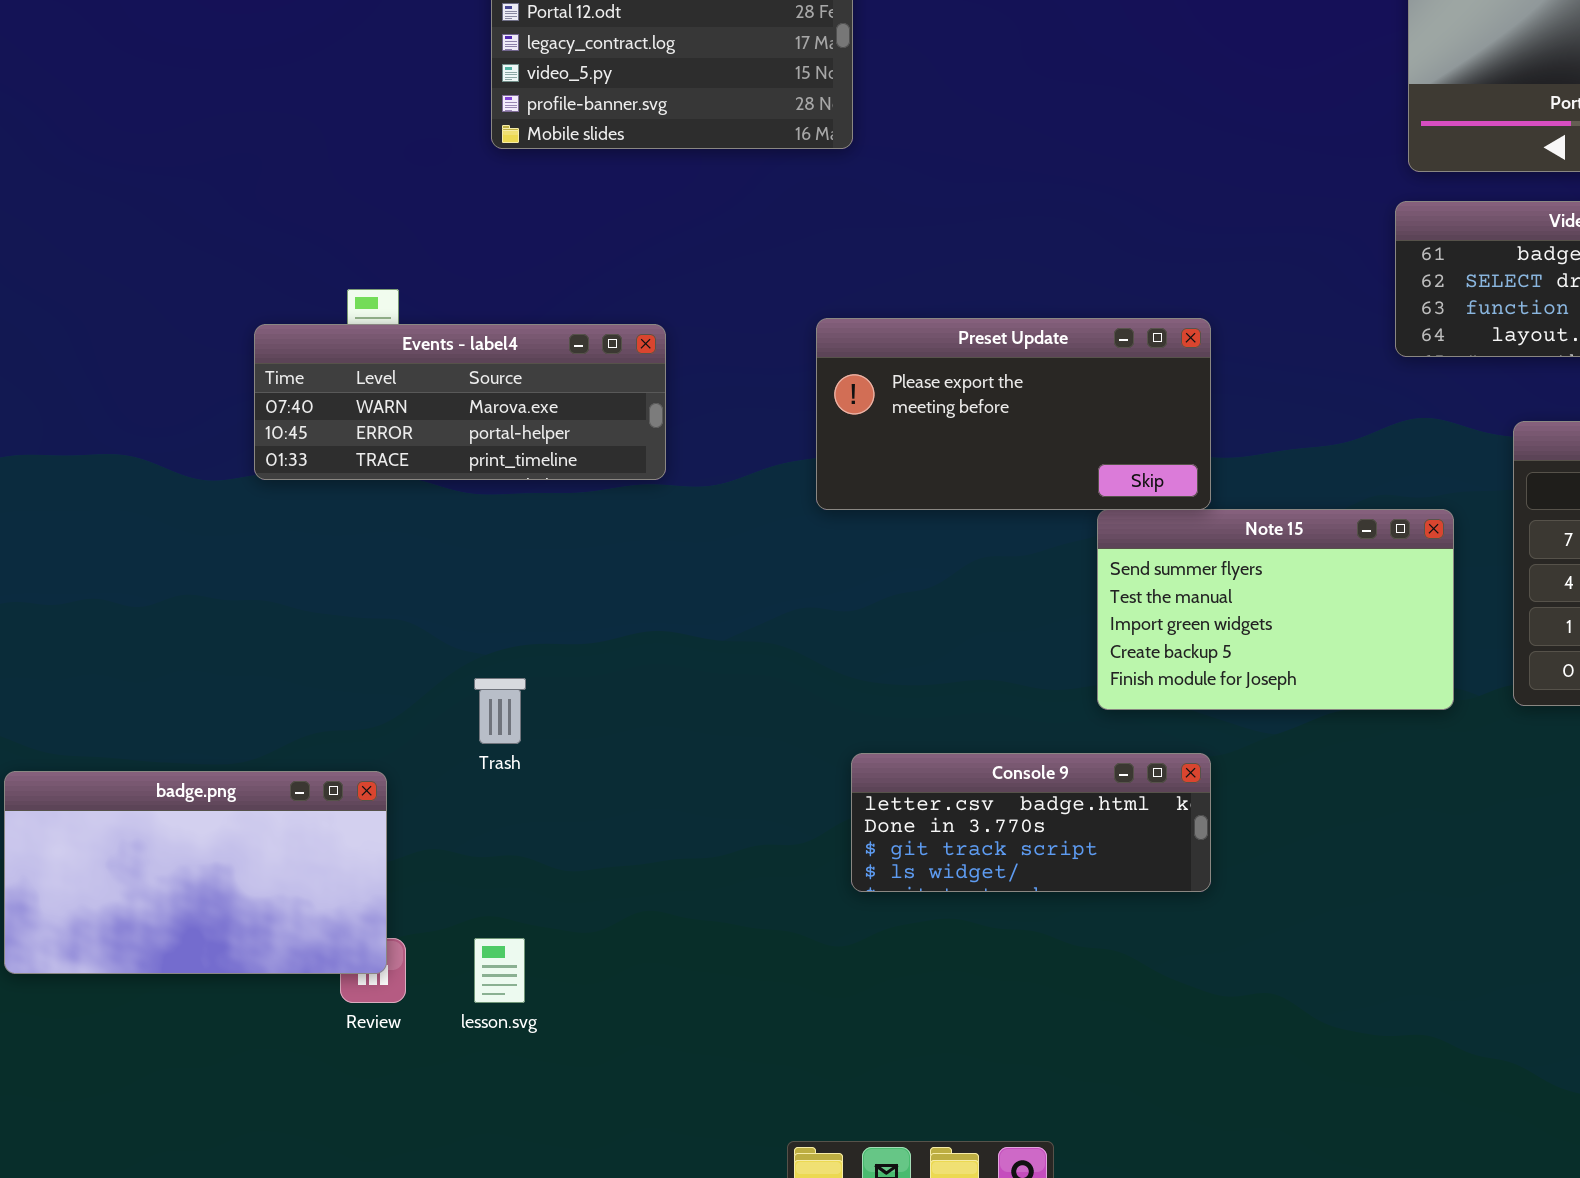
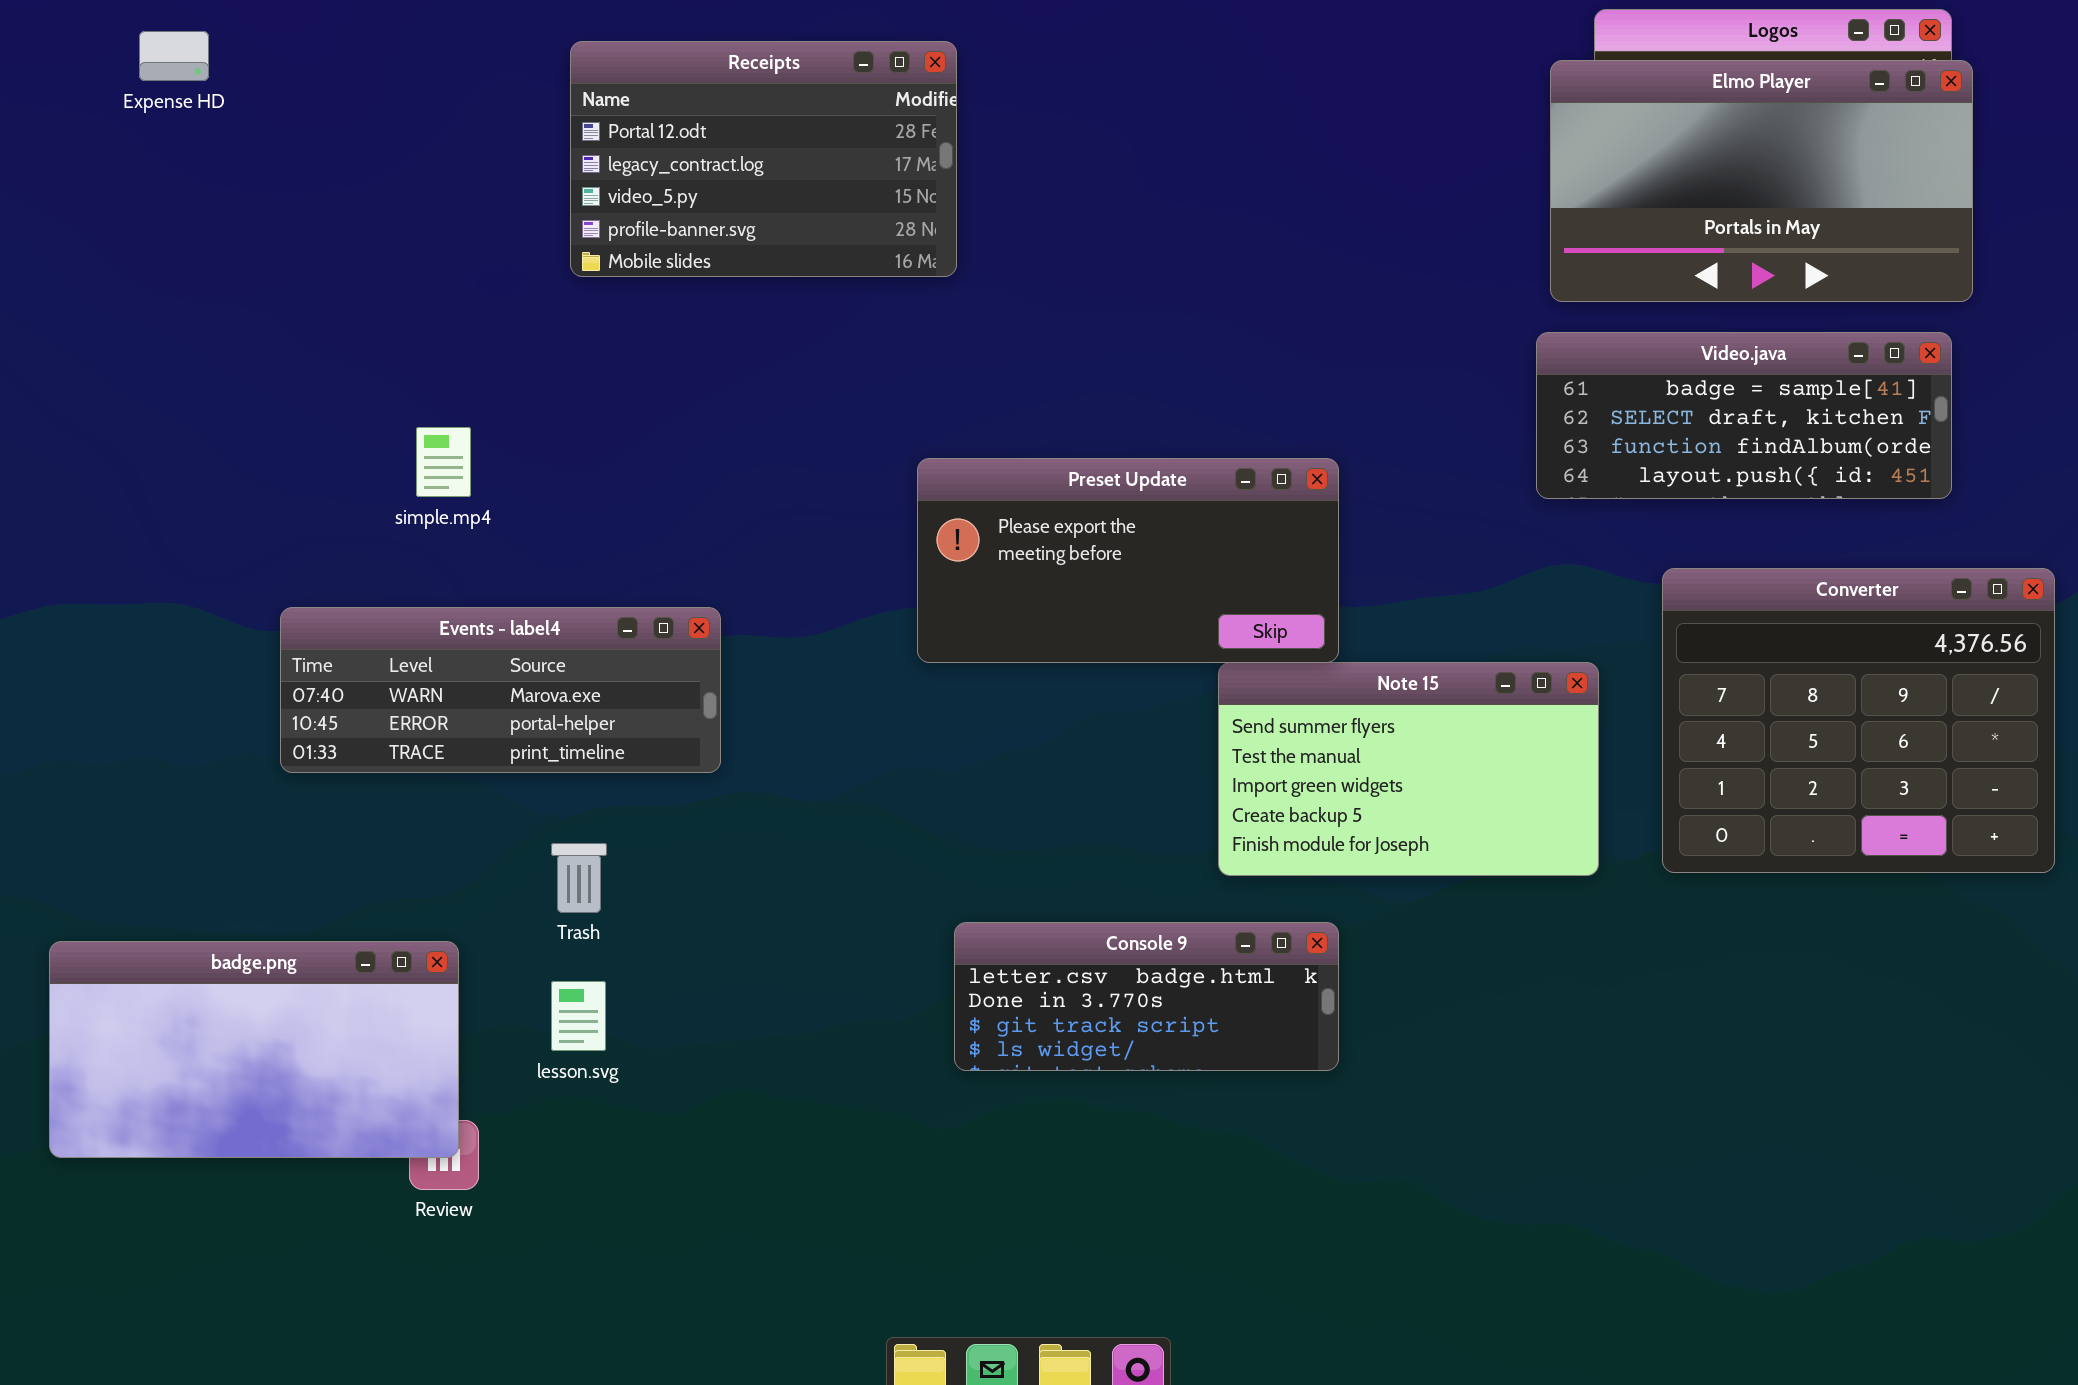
Events - label4: [254,324,666,480] -> [280,607,721,773], moved
lesson.svg: [474,938,525,1003] -> [551,981,606,1051], moved

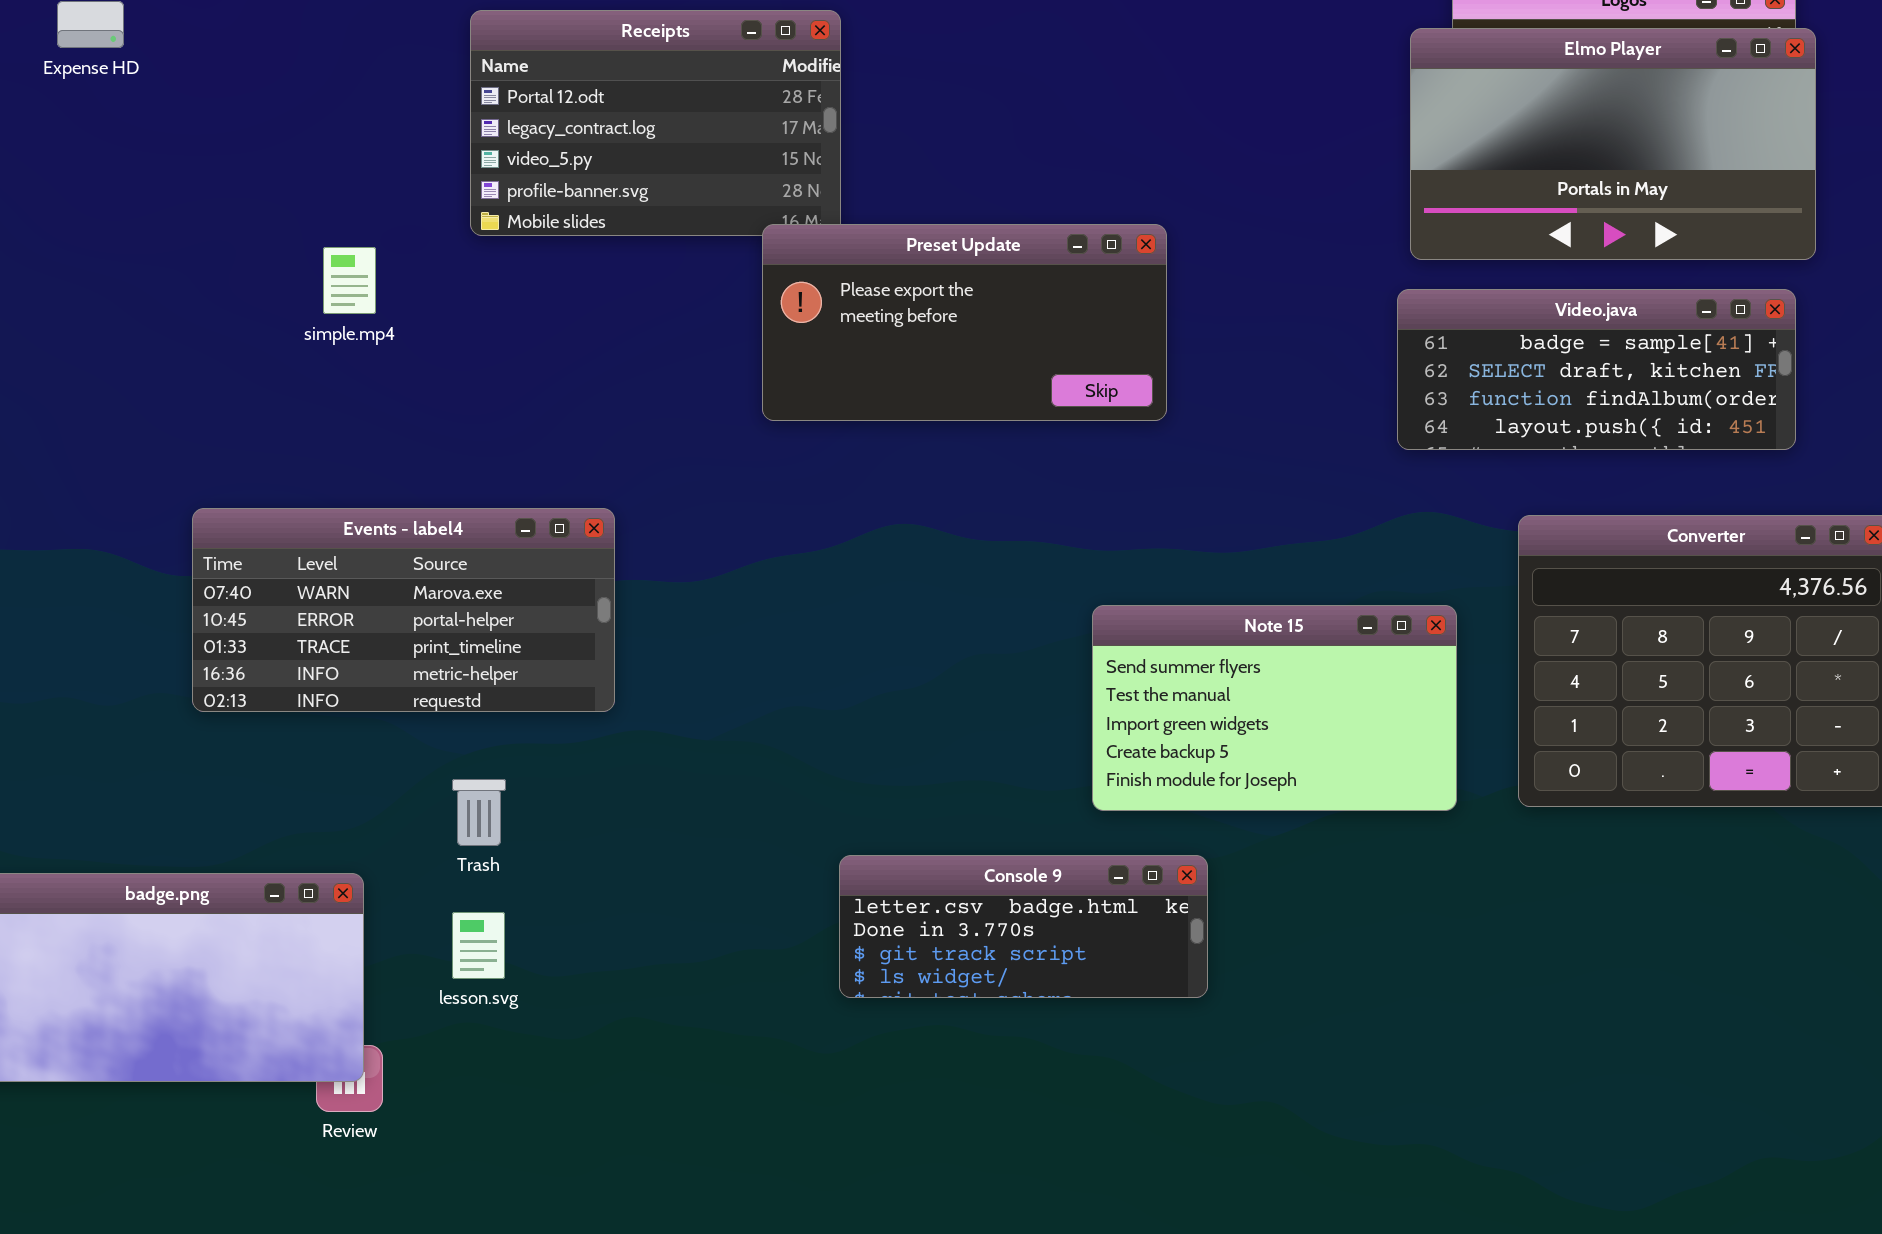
simple.mp4: [416,427,471,497] -> [323,247,376,314], moved
Preset Update: [917,458,1339,663] -> [762,224,1167,421], moved
Events - label4: [280,607,721,773] -> [192,508,615,712], resized

